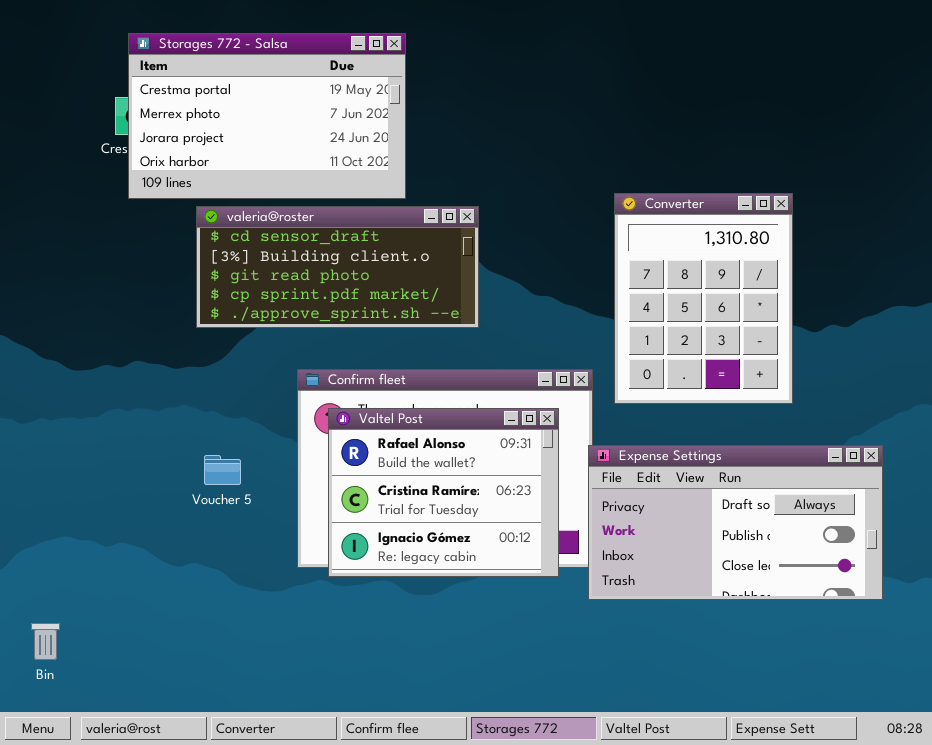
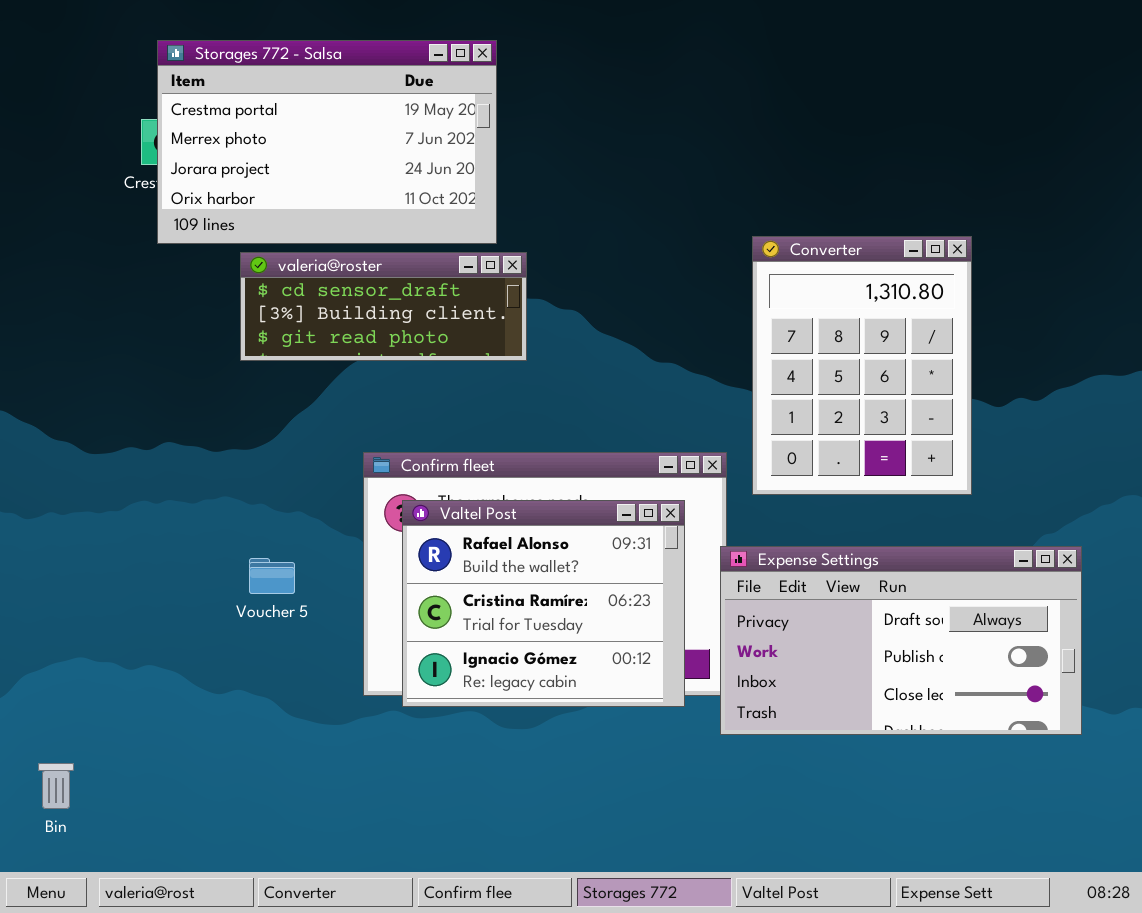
valeria@roster: [196,206,479,328] -> [240,252,527,361], resized

